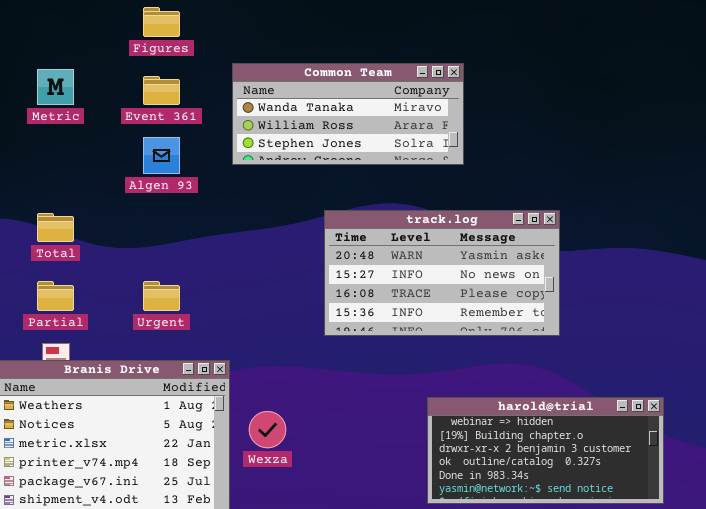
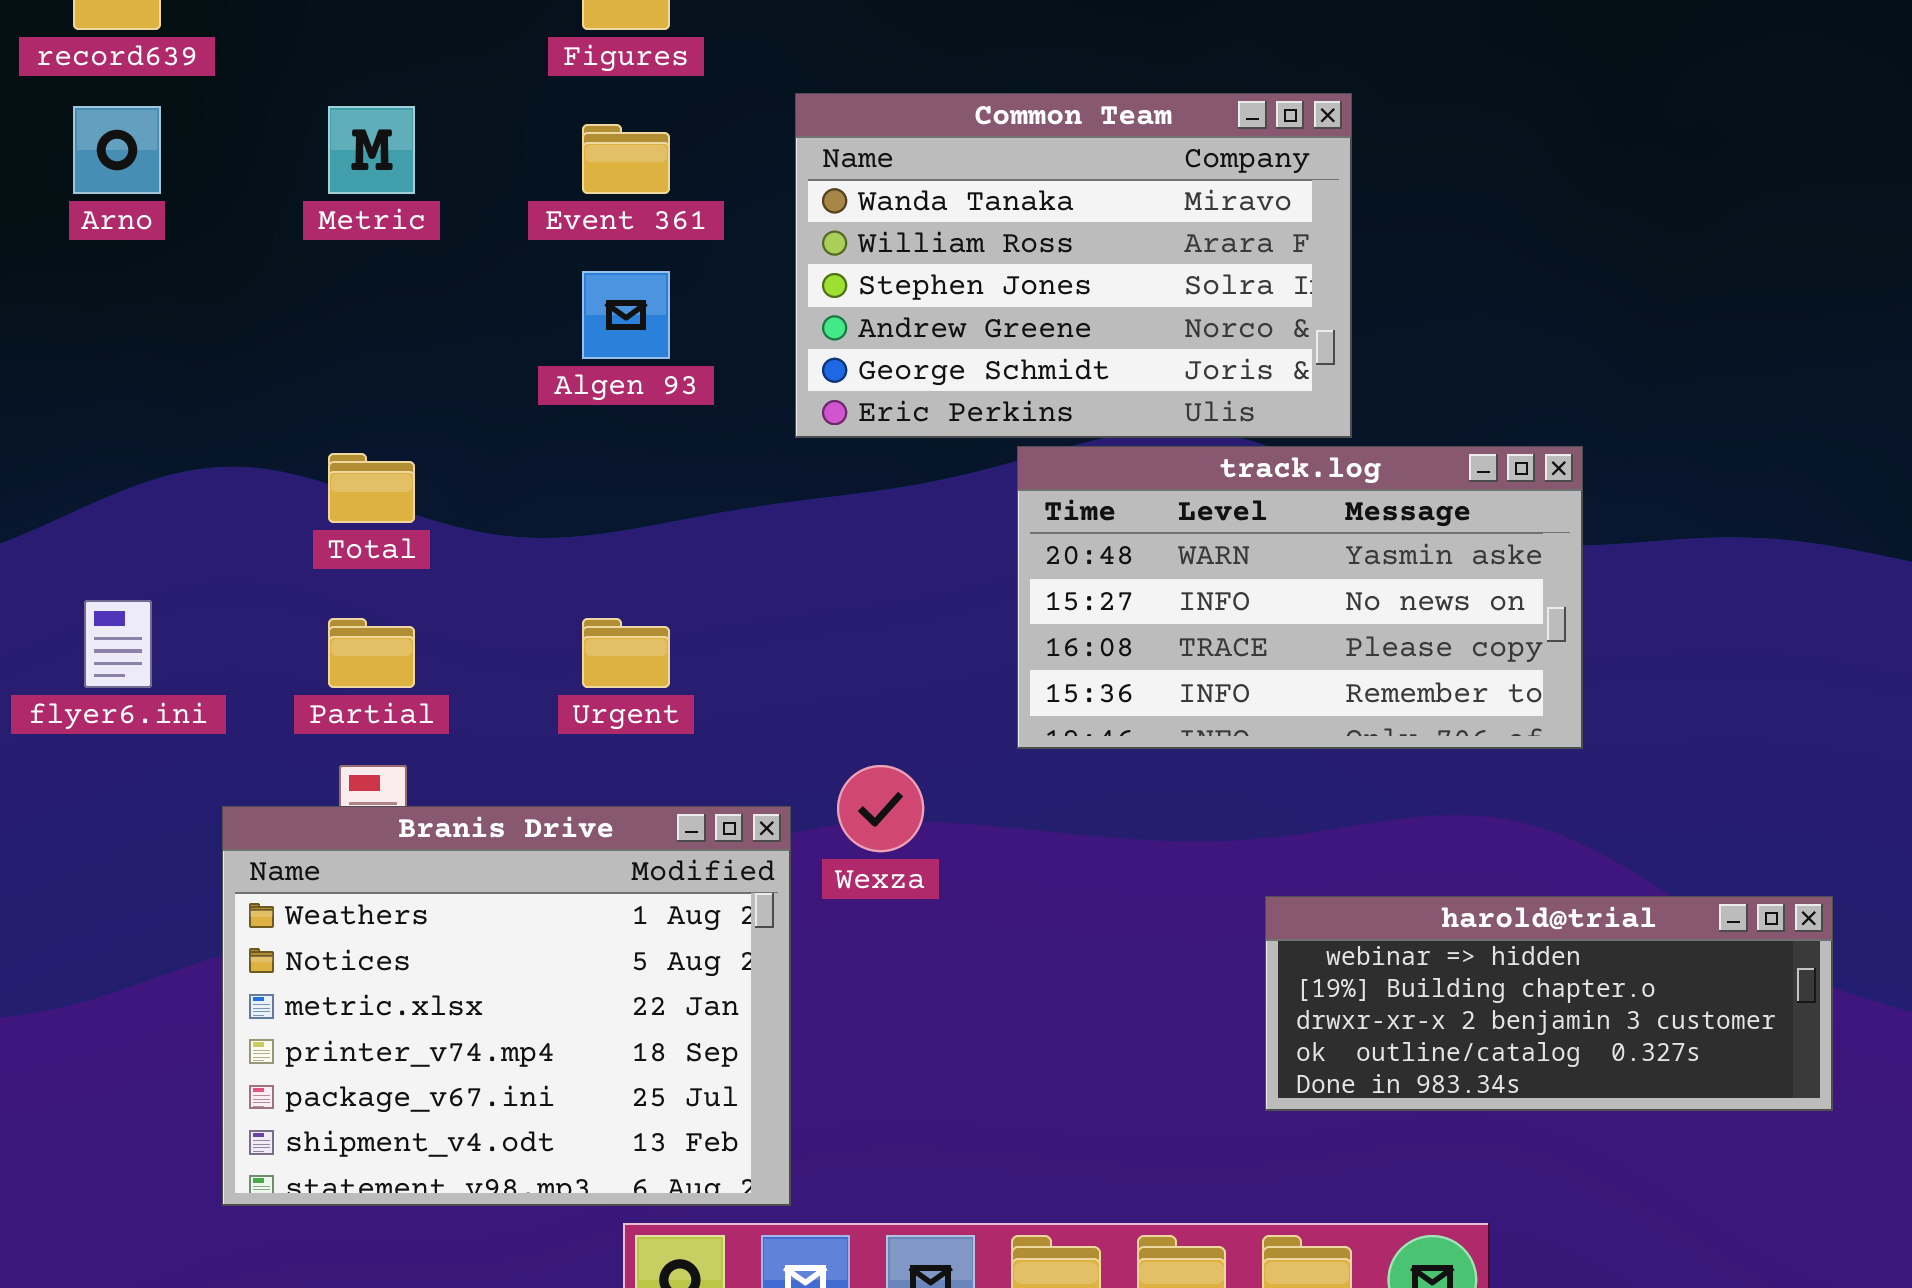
Common Team: [232,63,464,165] -> [795,93,1352,438], resized
harold@trial: [427,397,664,504] -> [1265,896,1833,1111], resized
Wexza: [249,411,286,448] -> [837,765,924,852], moved

